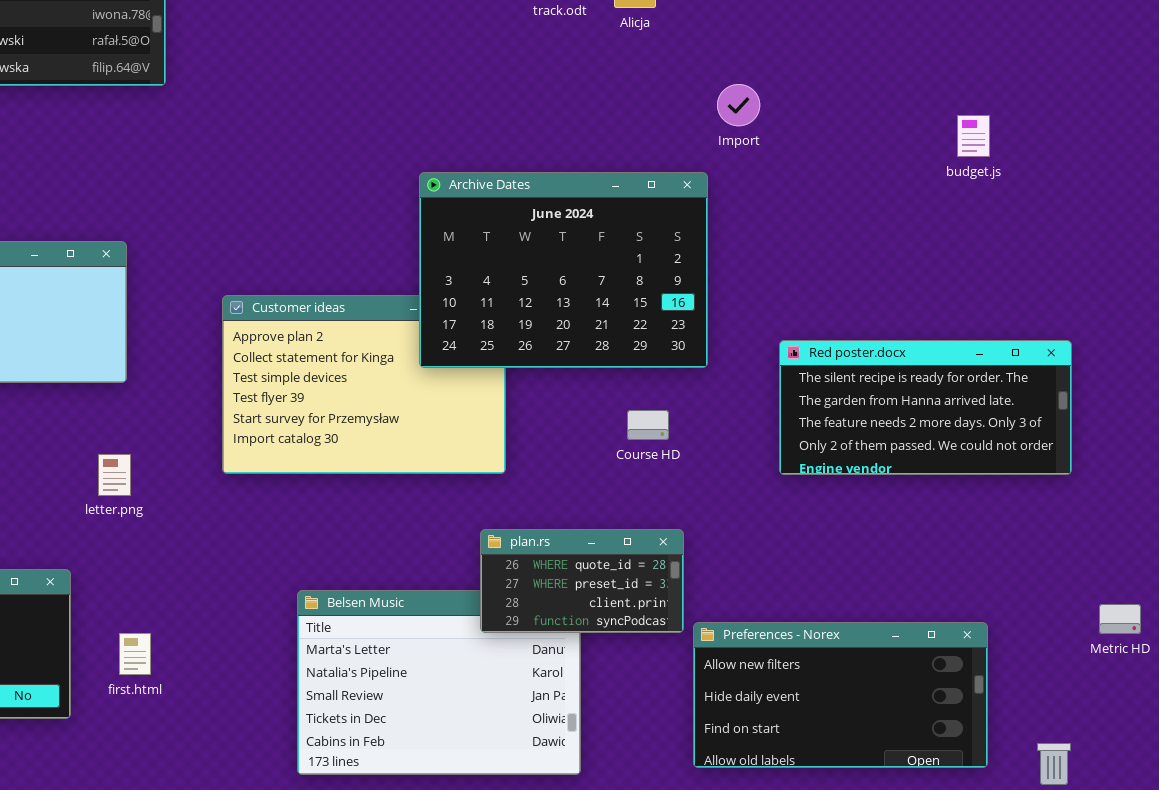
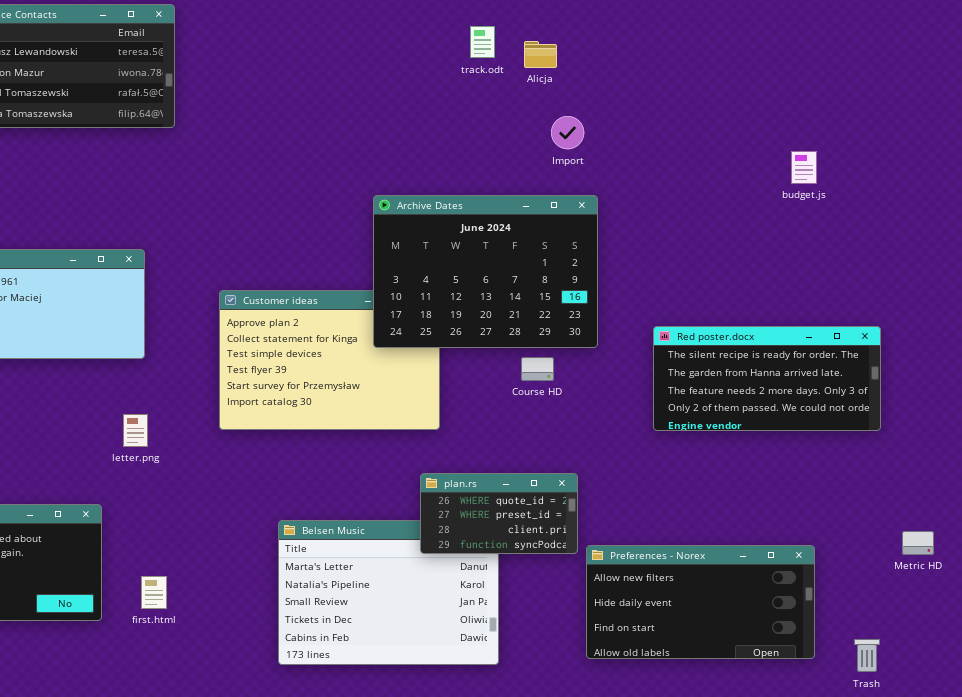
Import: [717,84,760,126] -> [551,116,584,149], moved
Course HD: [627,410,669,440] -> [521,357,554,381], moved
first.html: [119,633,151,675] -> [141,576,167,609], moved

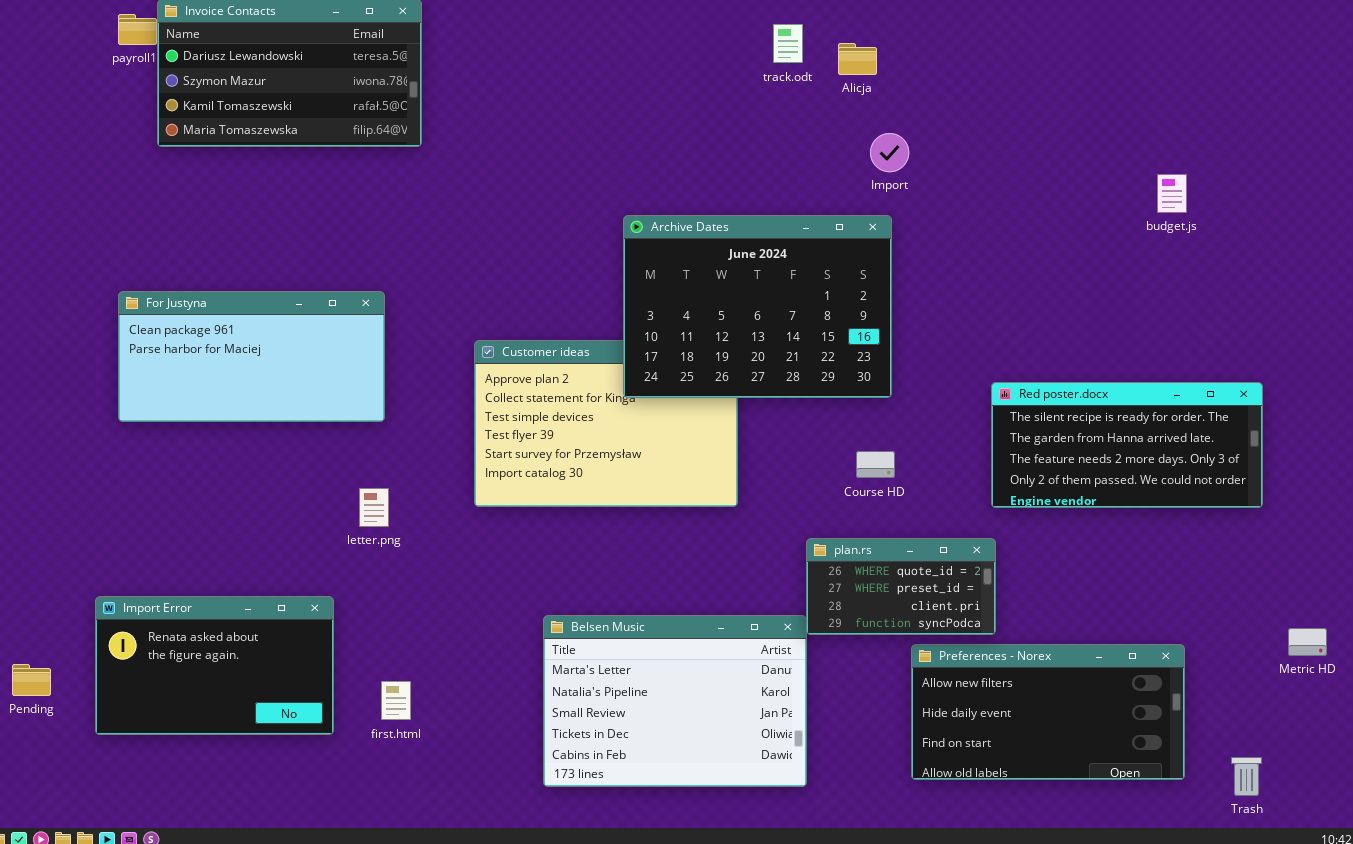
Archive Dates: [373,195,598,348] -> [623,215,892,398], moved
Course HD: [521,357,554,381] -> [856,451,895,478], moved
plan.rs: [420,473,578,554] -> [806,538,996,635], moved

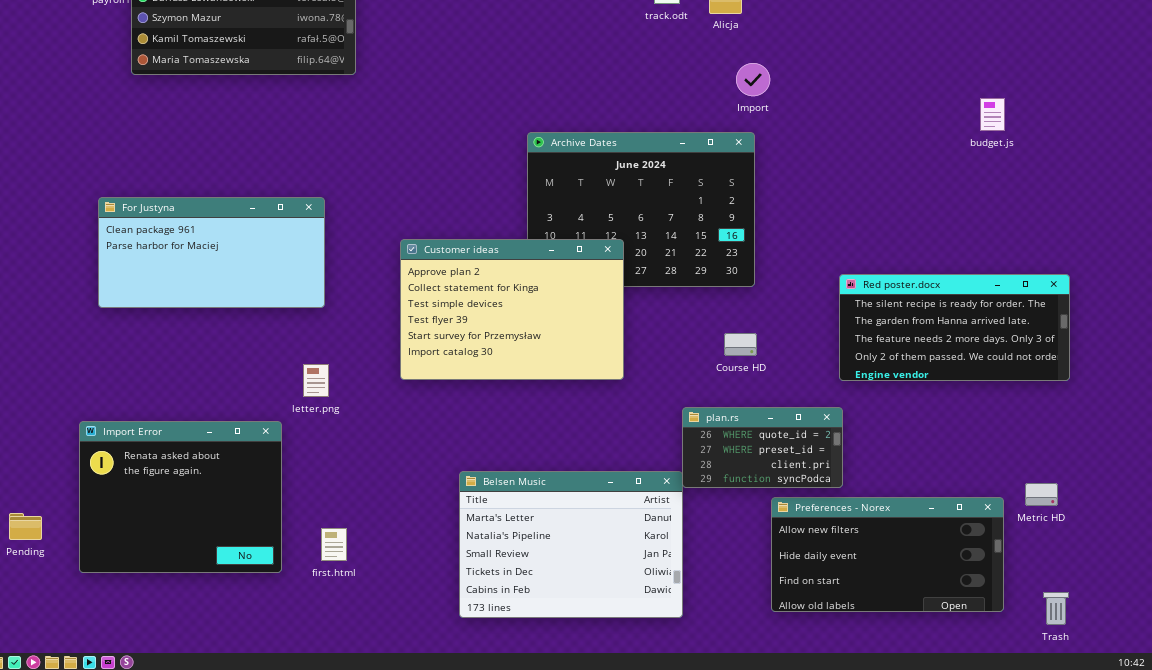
Customer ideas: [474,340,738,507] -> [400,239,624,380], raised
Import Error: [95,596,334,735] -> [79,421,282,573], resized
Metric HD: [1288,628,1327,656] -> [1025,483,1058,506], moved

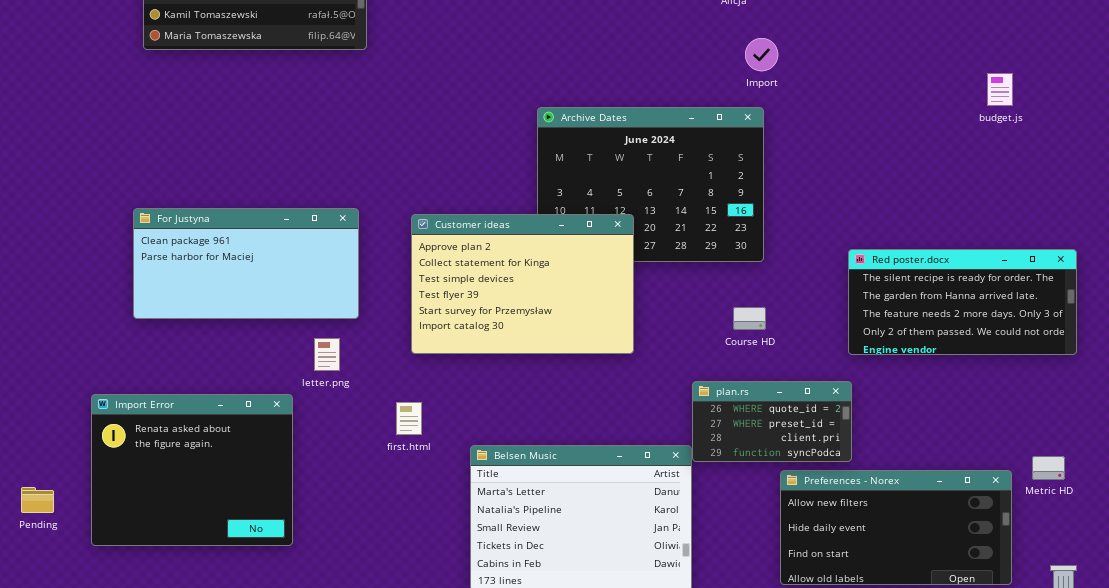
For Justyna: [98,197,325,308] -> [133,208,359,319], moved
first.html: [321,528,347,561] -> [396,402,422,435], moved

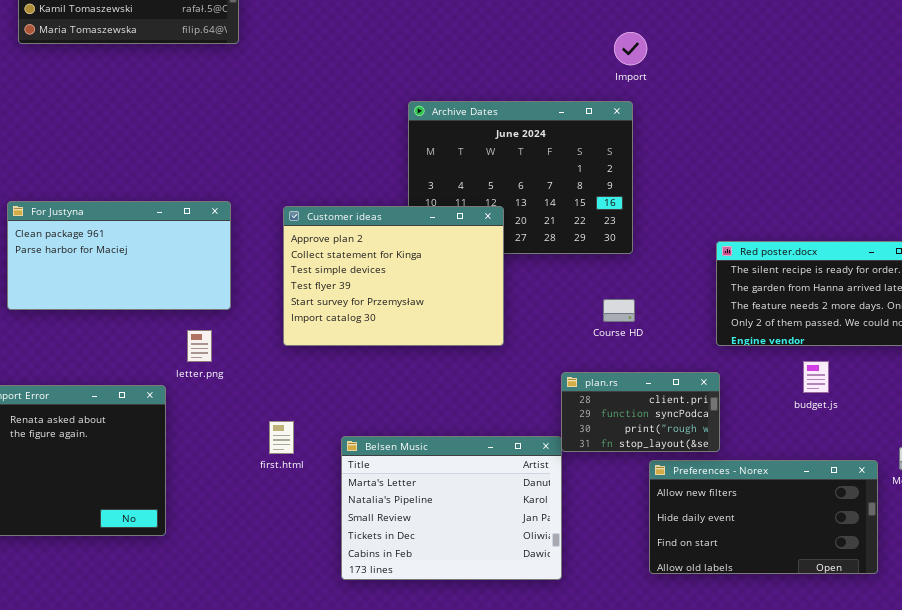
budget.js: [987,73,1013,106] -> [803,361,829,393], moved
plan.rs: [692,381,852,462] -> [561,372,720,452], scrolled down 2 rows
first.html: [396,402,422,435] -> [269,421,294,454], moved

